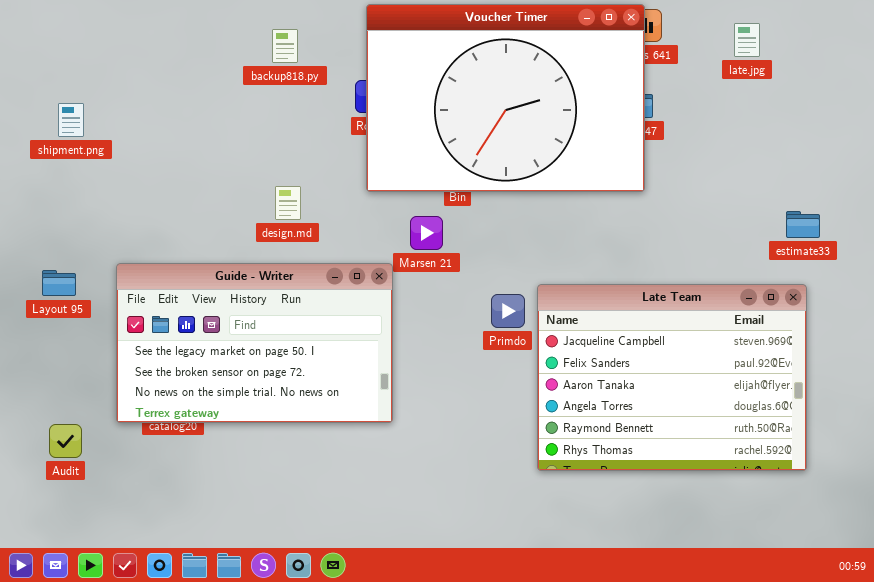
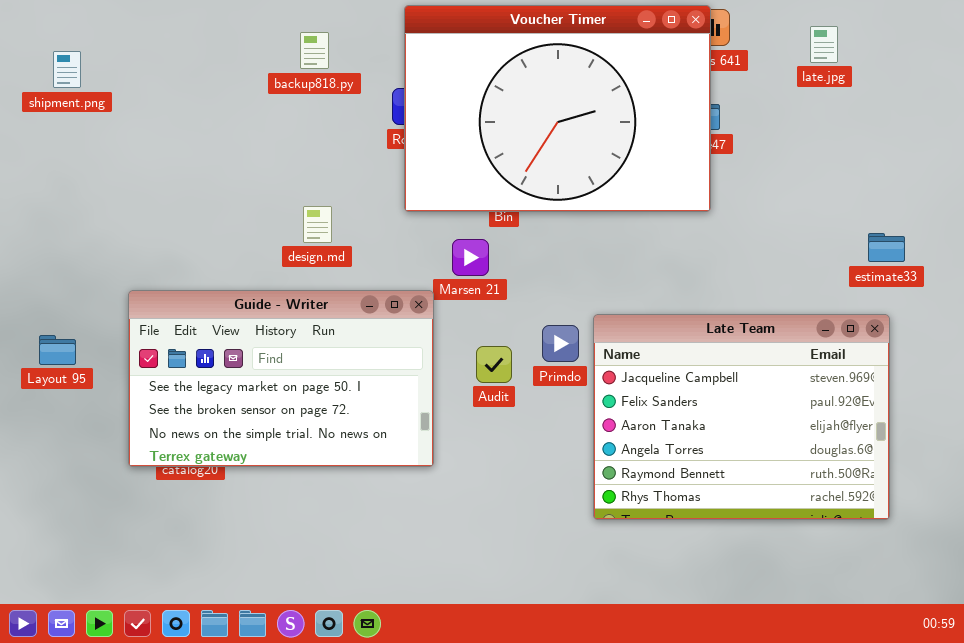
shipment.png: [58,103,84,137] -> [53,51,81,88], moved
Layout 95: [42,270,76,296] -> [39,335,76,365], moved
Audit: [49,424,82,458] -> [476,346,512,383], moved

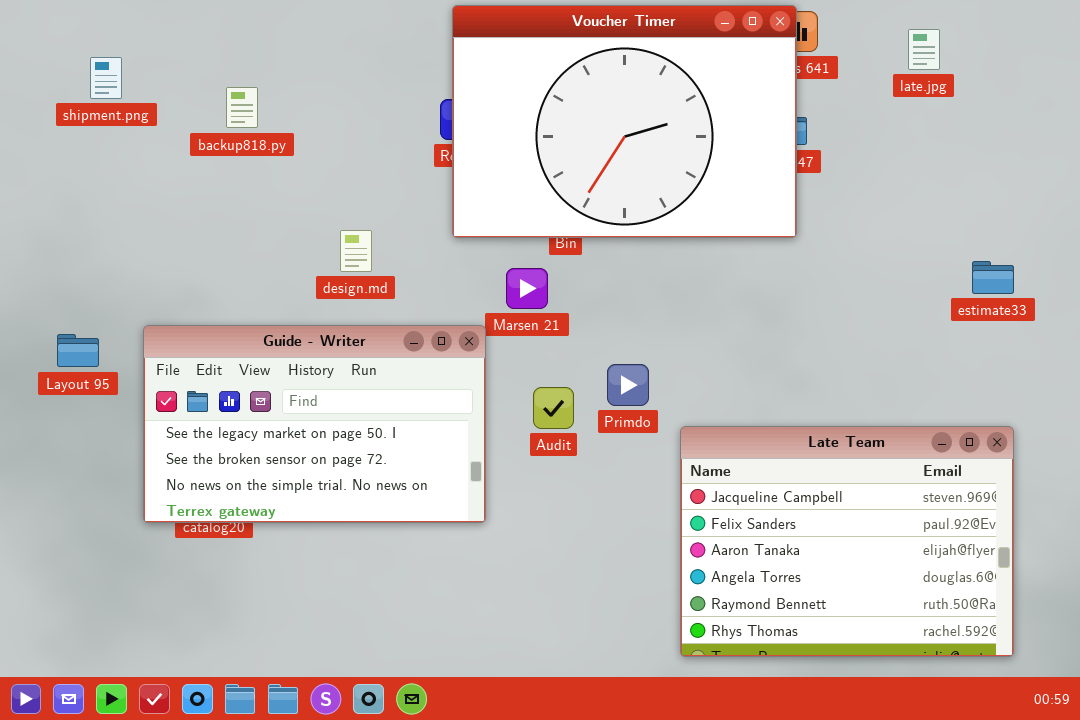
backup818.py: [300,32,329,69] -> [226,87,258,128], moved
shipment.png: [53,51,81,88] -> [90,57,122,99], moved
Late Team: [593,314,890,520] -> [680,426,1014,657], moved
Layout 95: [39,335,76,365] -> [57,334,99,367], moved

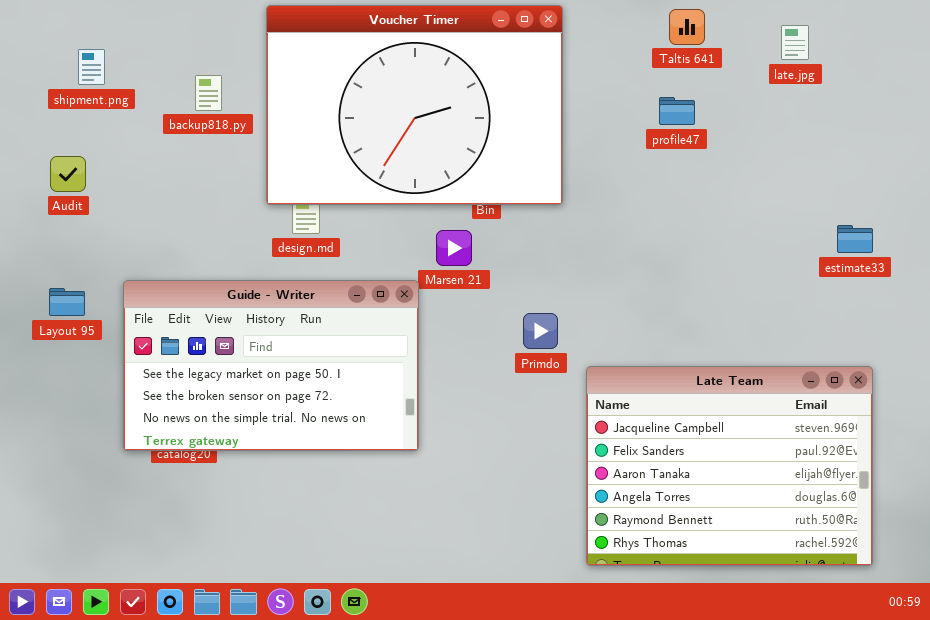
Voucher Timer: [452,5,797,238] -> [266,5,563,205], moved
Audit: [533,387,574,429] -> [50,156,86,192], moved

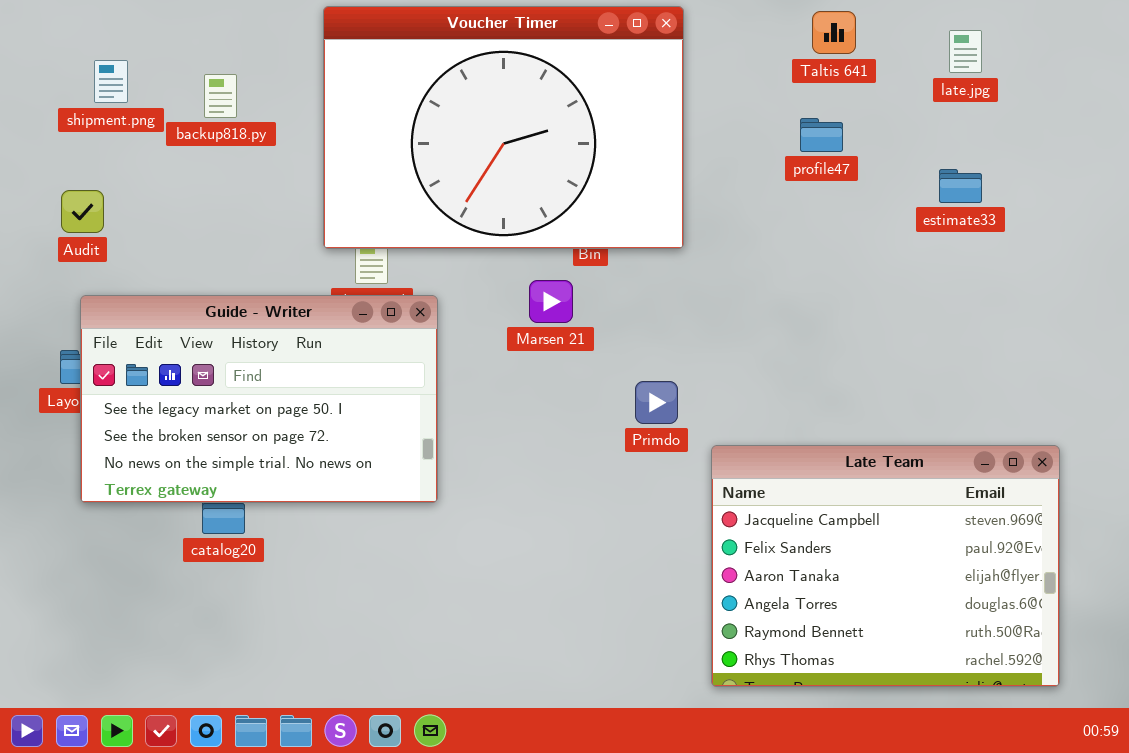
backup818.py: [195,75,222,111] -> [204,74,237,118], moved
estimate33: [837,225,873,253] -> [939,169,982,203], moved
Guide - Writer: [123,280,419,451] -> [80,295,438,503], moved

